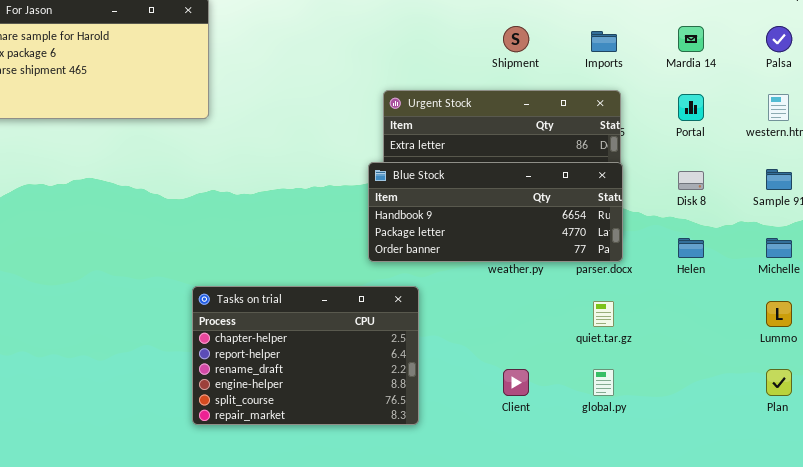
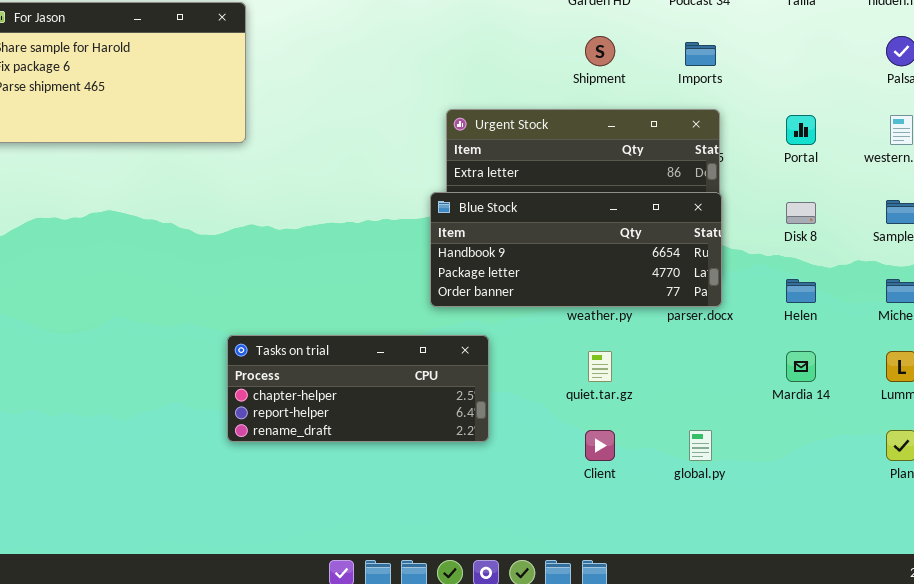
Mardia 14: [678,26,704,52] -> [786,351,816,382], moved
Tasks on trial: [192,286,419,425] -> [227,335,489,442], resized
quiet.tar.gz: [593,301,614,327] -> [588,351,612,382], moved

